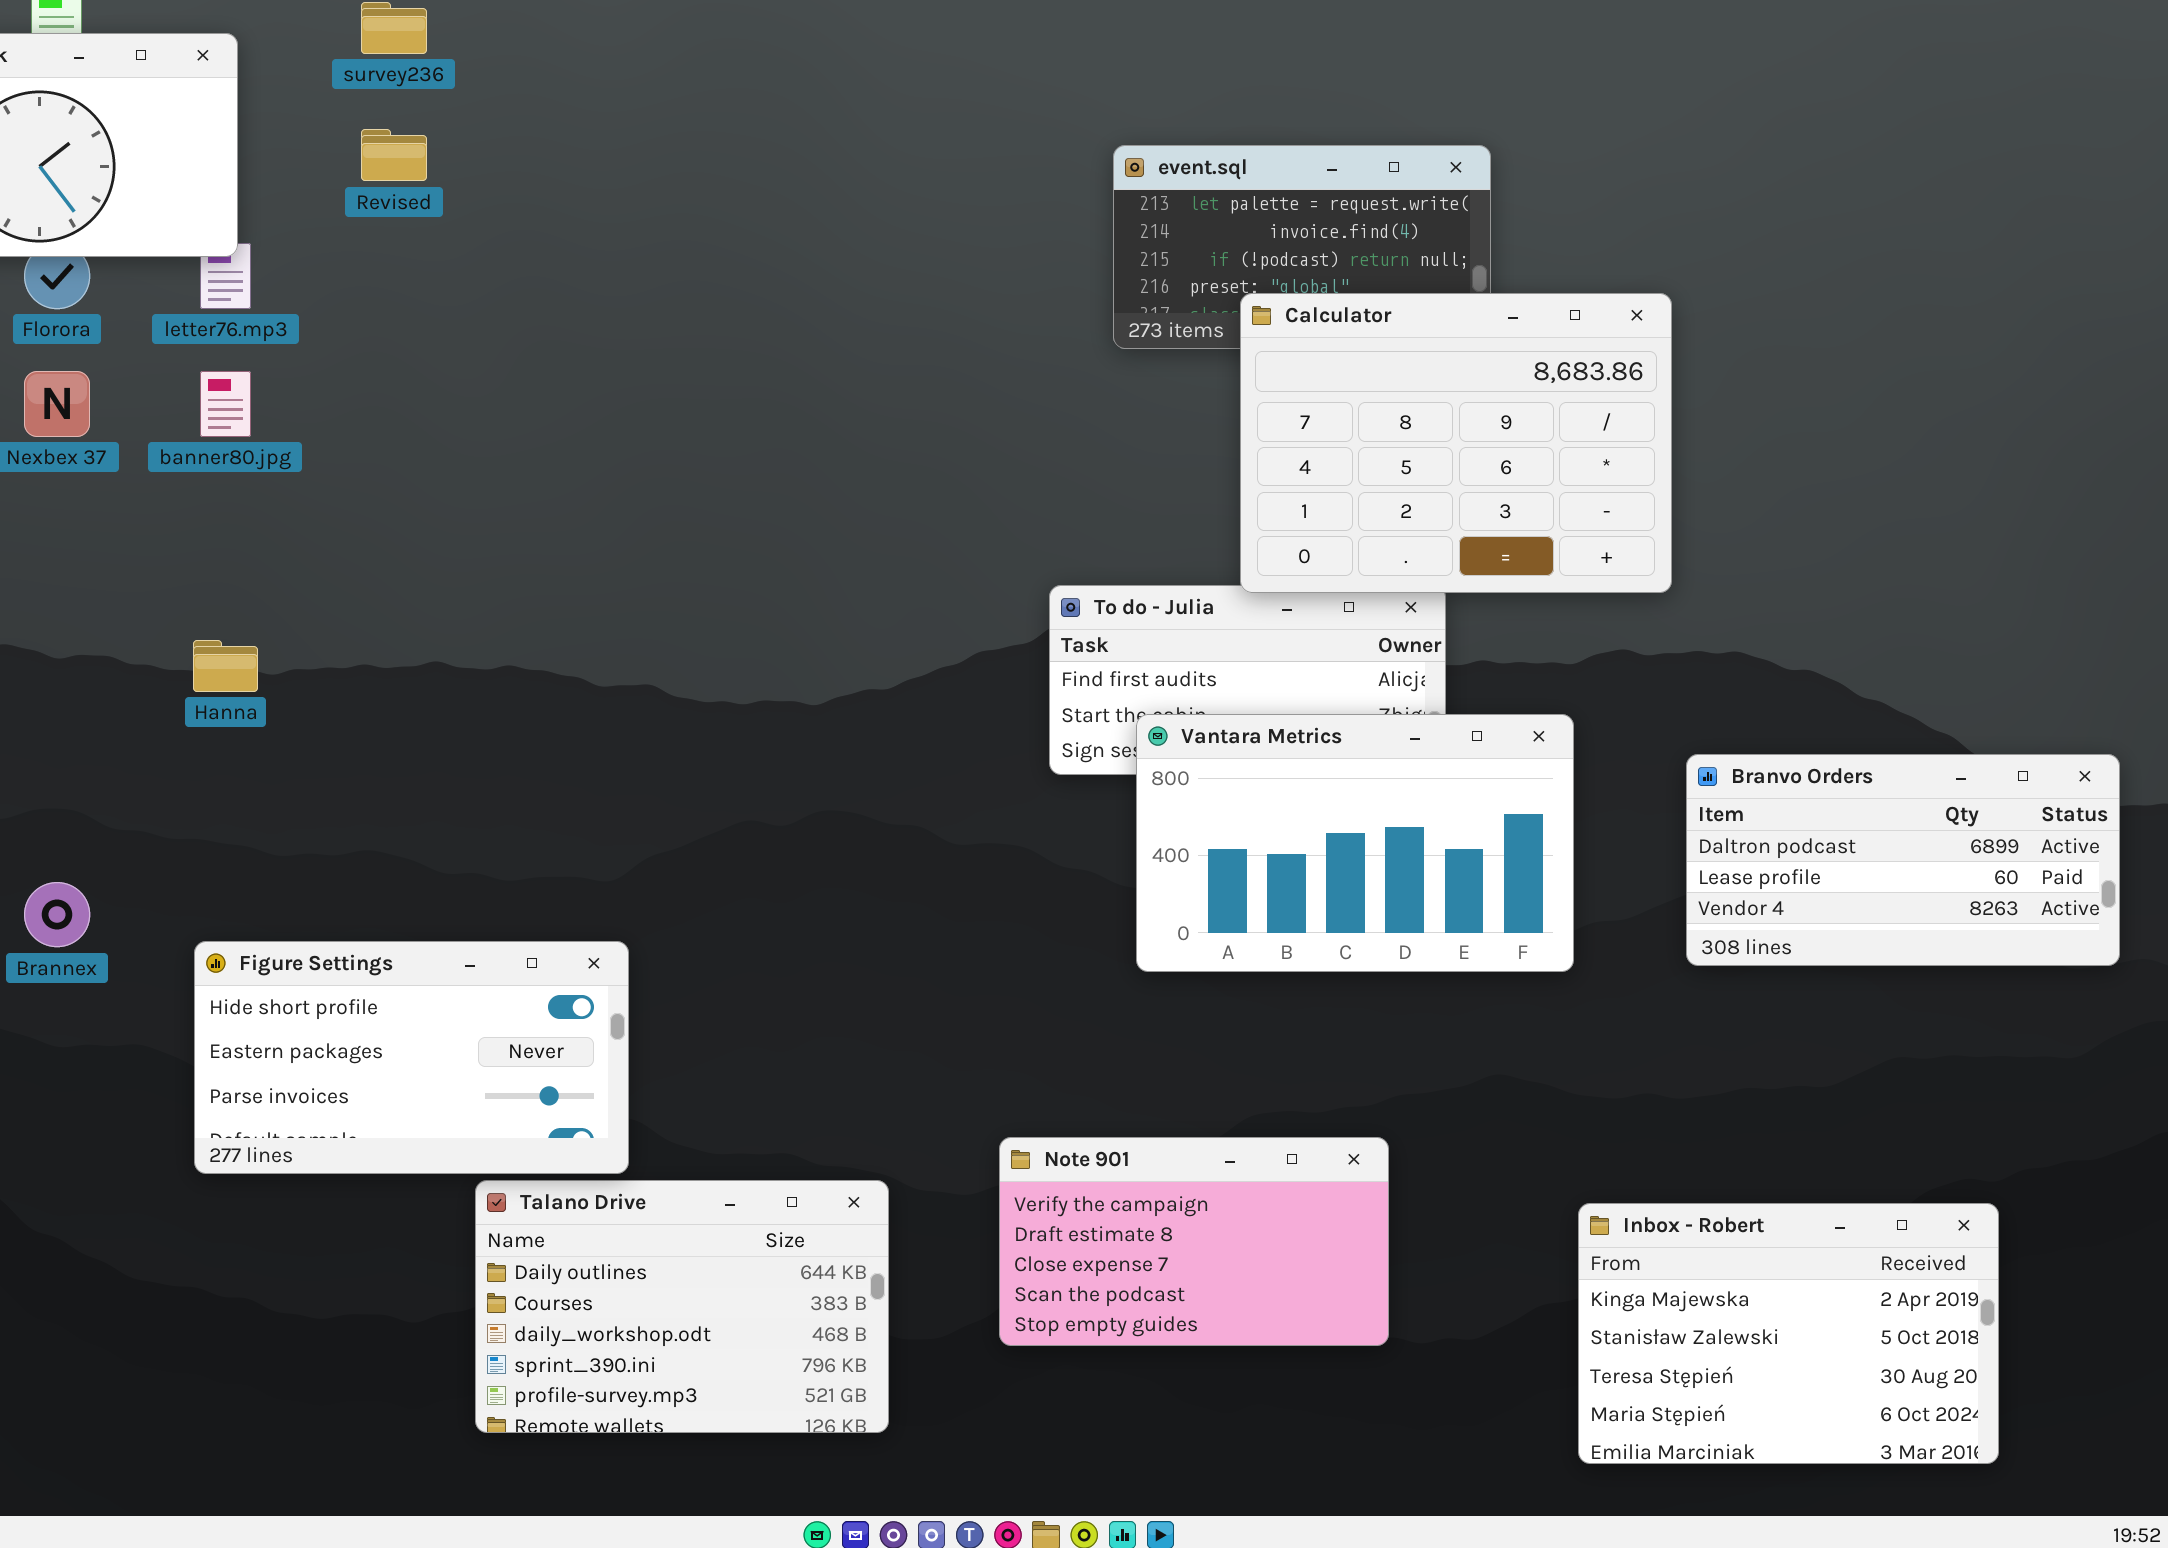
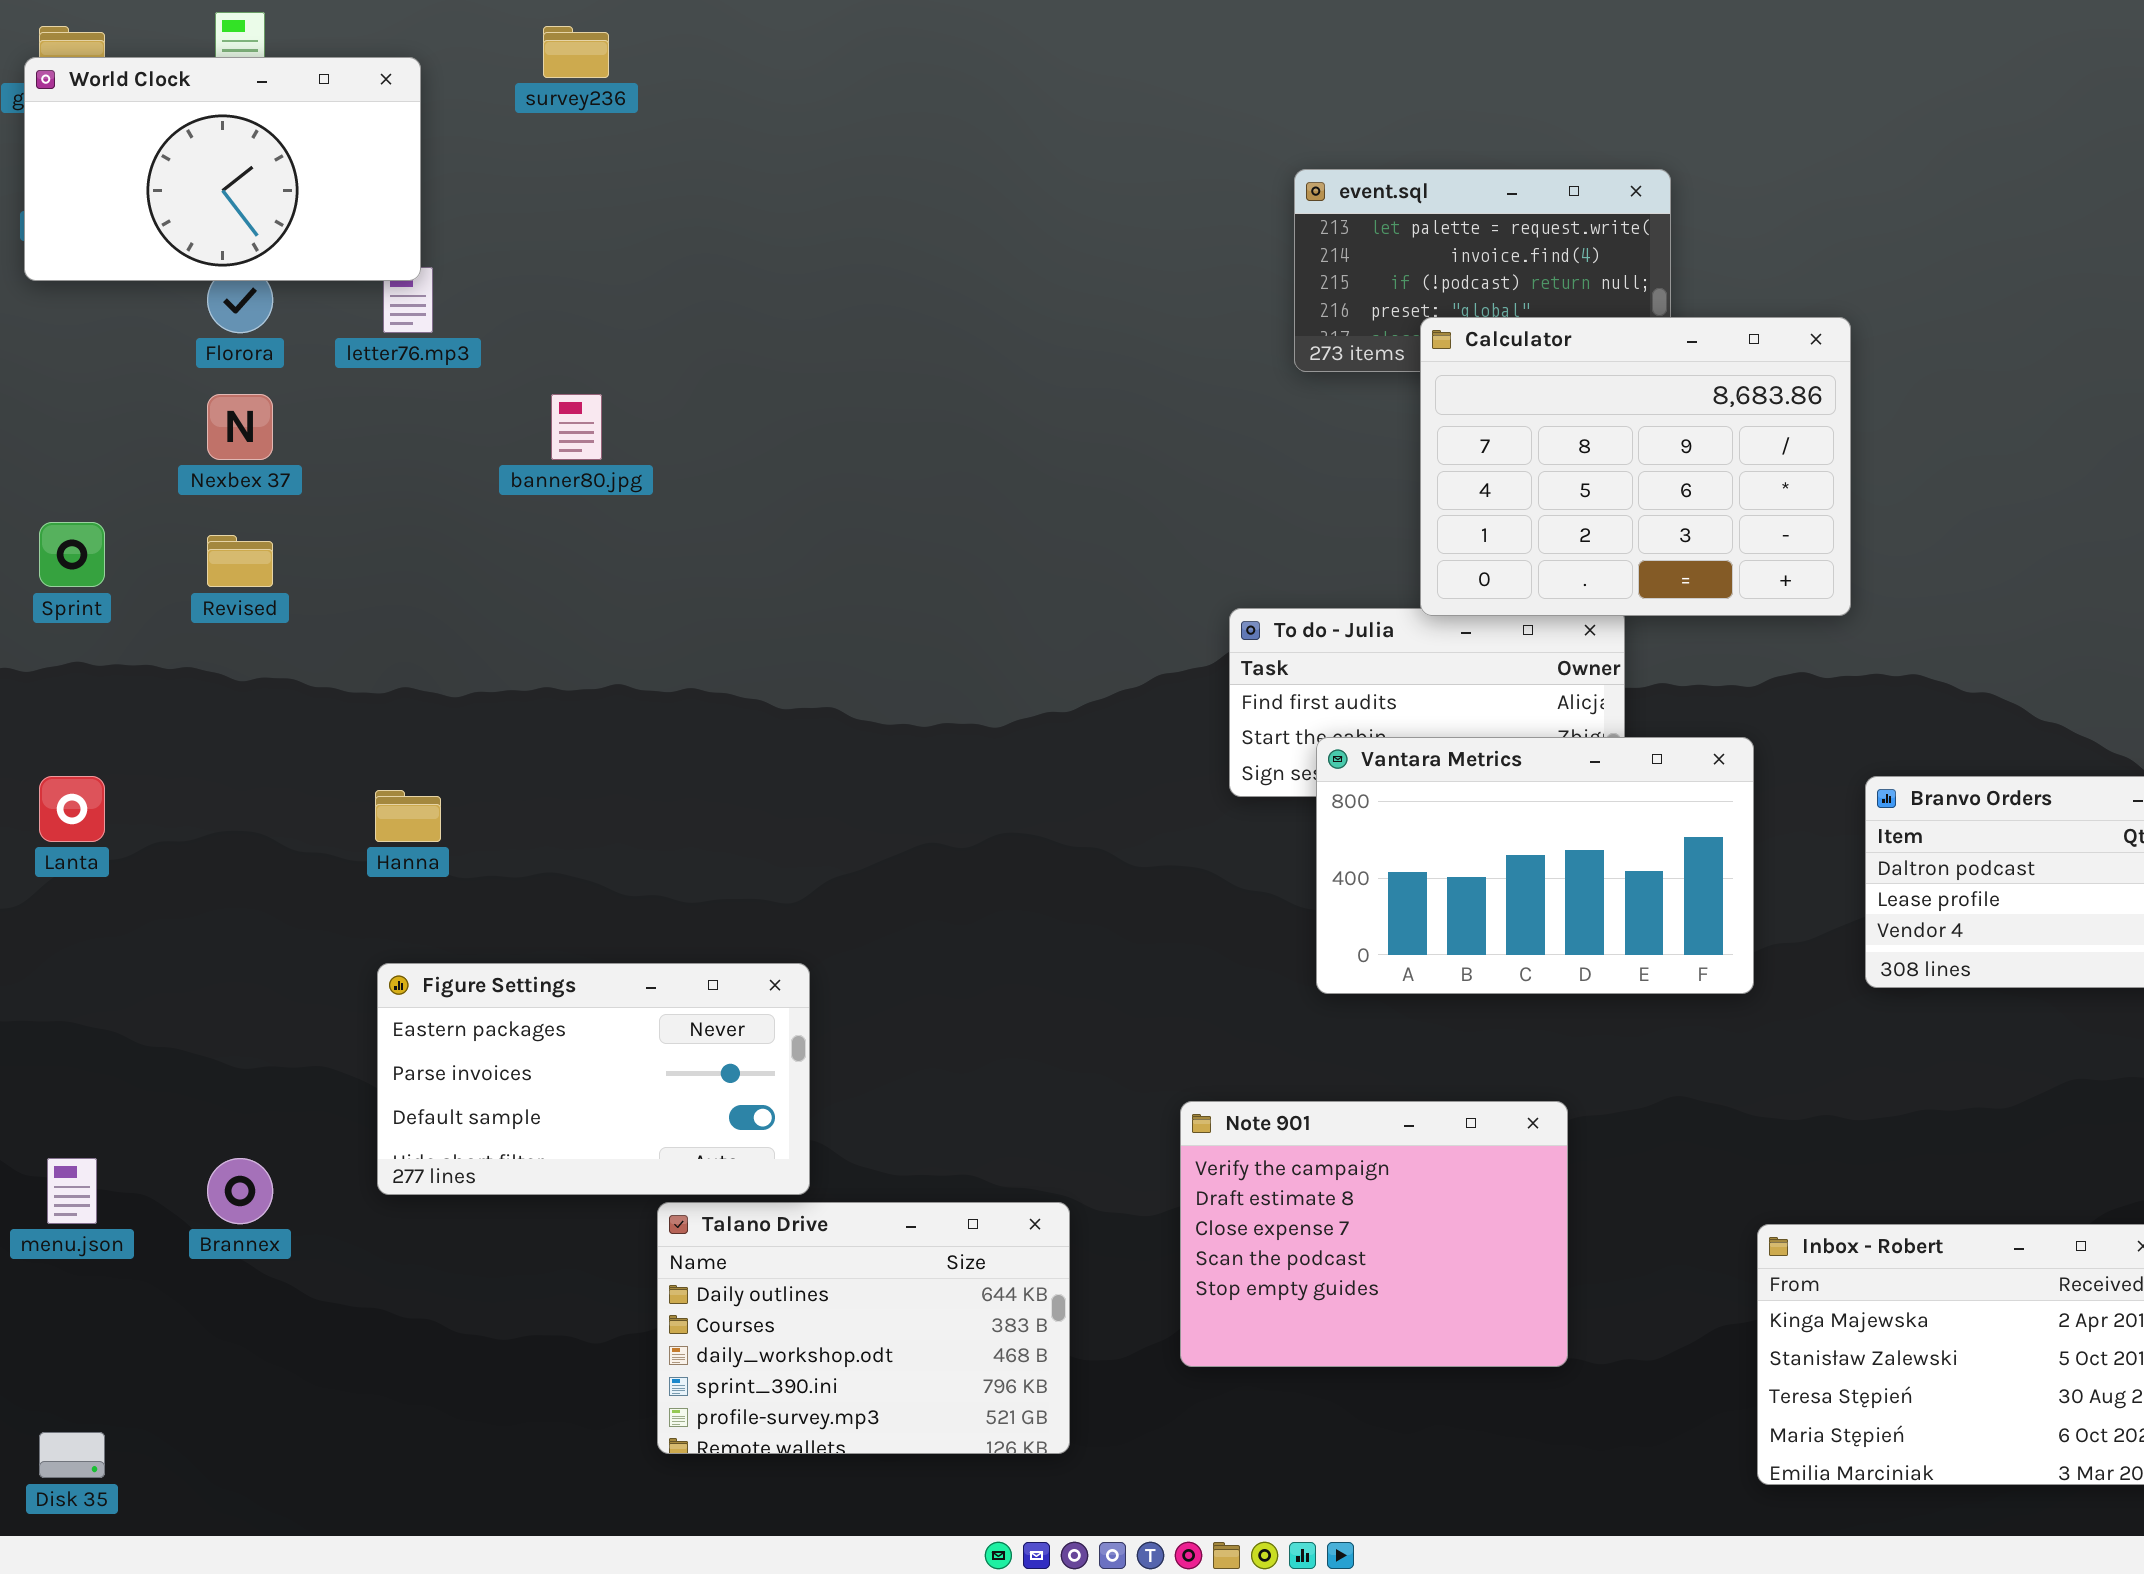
Revised: [361,129,427,181] -> [207,535,273,587], moved
banner80.jpg: [200,371,251,437] -> [551,394,602,460], moved
Hanna: [193,640,258,692] -> [375,790,441,842], moved
Brannex: [24,882,90,947] -> [207,1158,273,1224], moved
Figure Settings: [194,941,629,1174] -> [377,963,810,1195], scrolled down 1 row
Note 901: [999,1137,1389,1346] -> [1180,1101,1568,1367], resized

